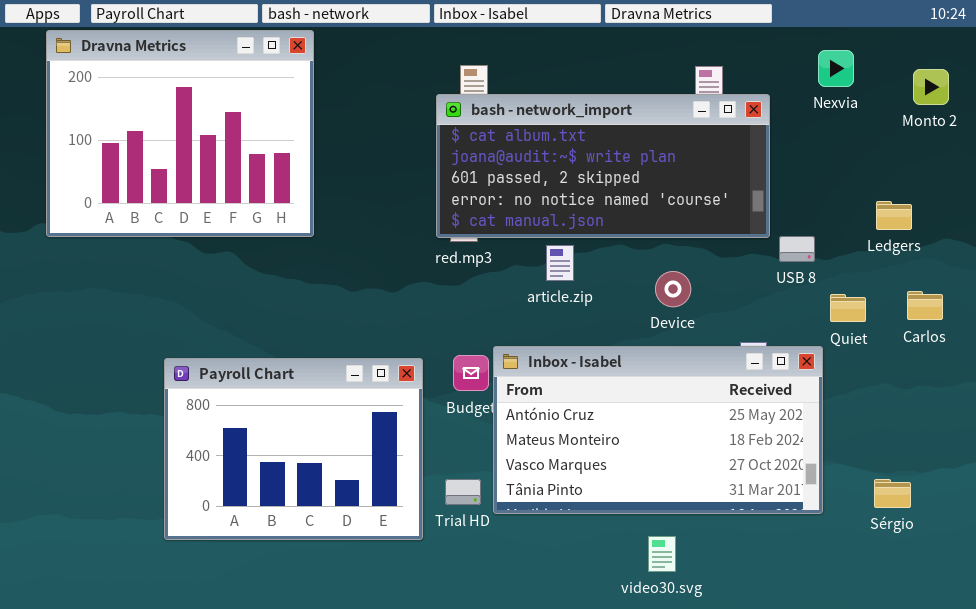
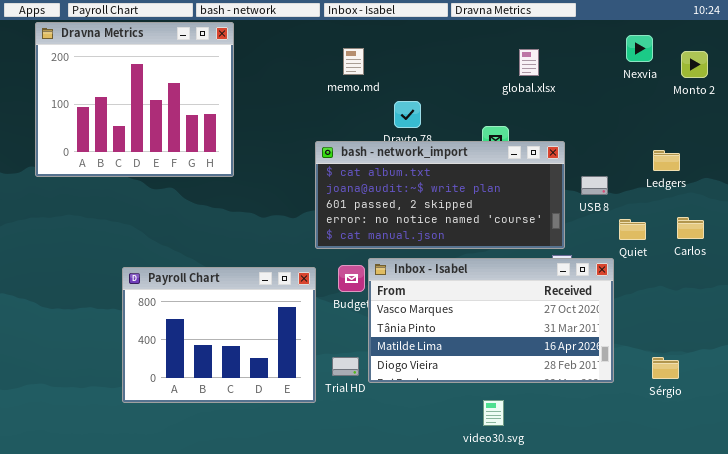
Nexvia: [818,50,854,87] -> [626,35,653,62], moved
bash - network_import: [436,94,770,238] -> [315,141,565,249], moved
Inbox - Isabel: [493,346,823,514] -> [368,258,614,383], scrolled down 2 rows

